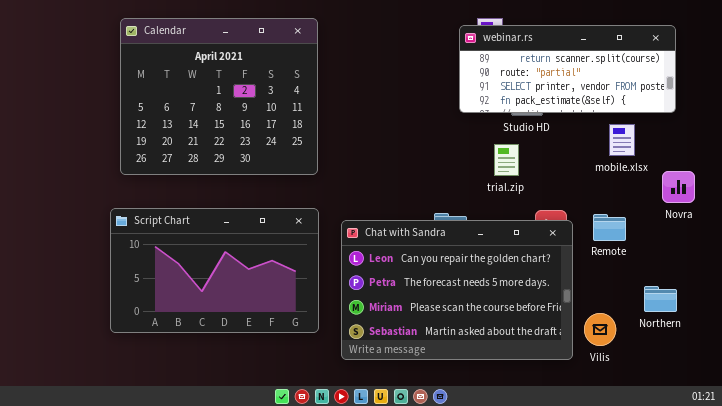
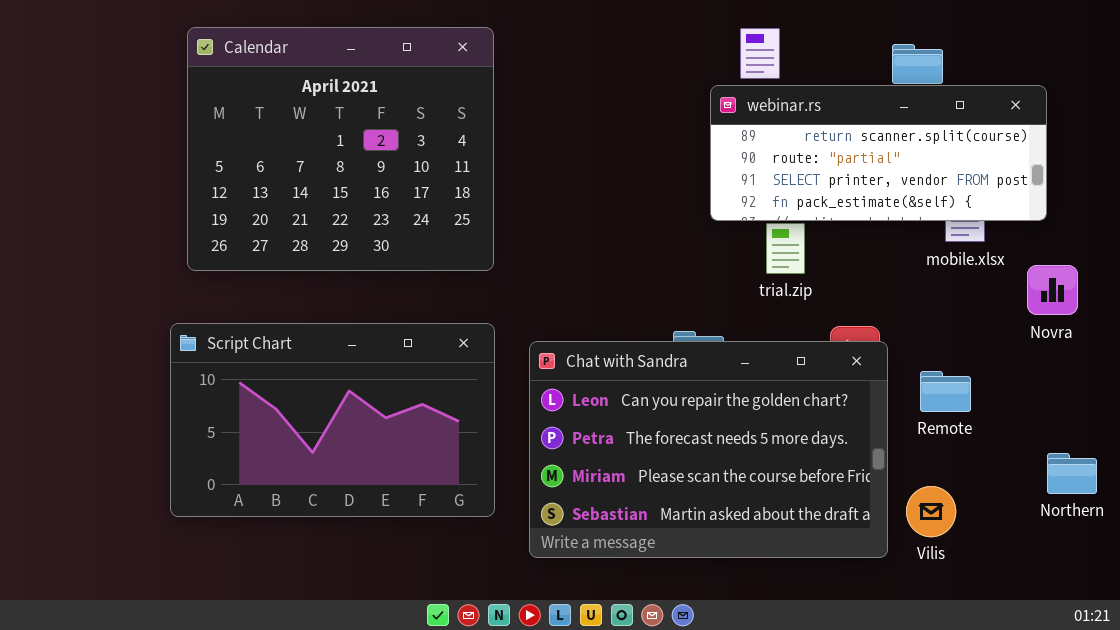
webinar.rs: [459,25,676,113] -> [710,85,1047,221], moved
Remote: [593,214,626,241] -> [920,371,971,412], moved
Northern: [644,286,677,312] -> [1047,453,1097,494], moved

